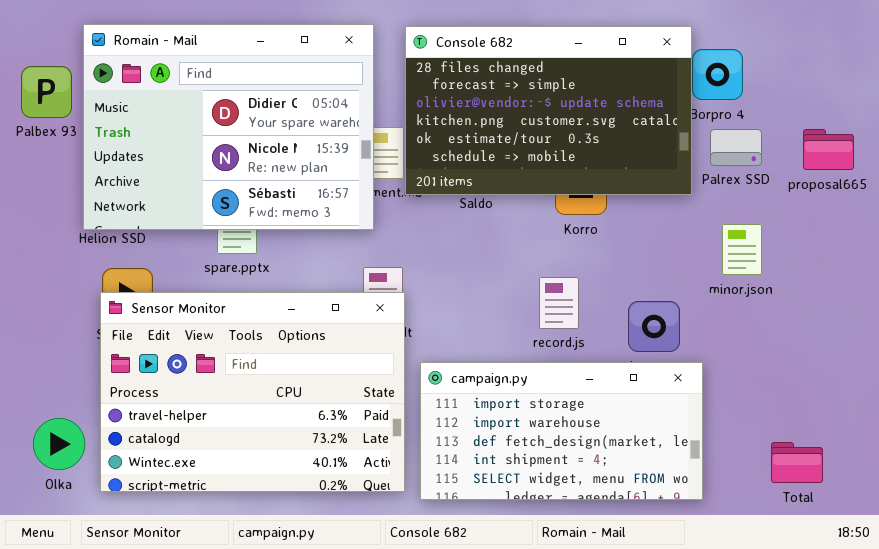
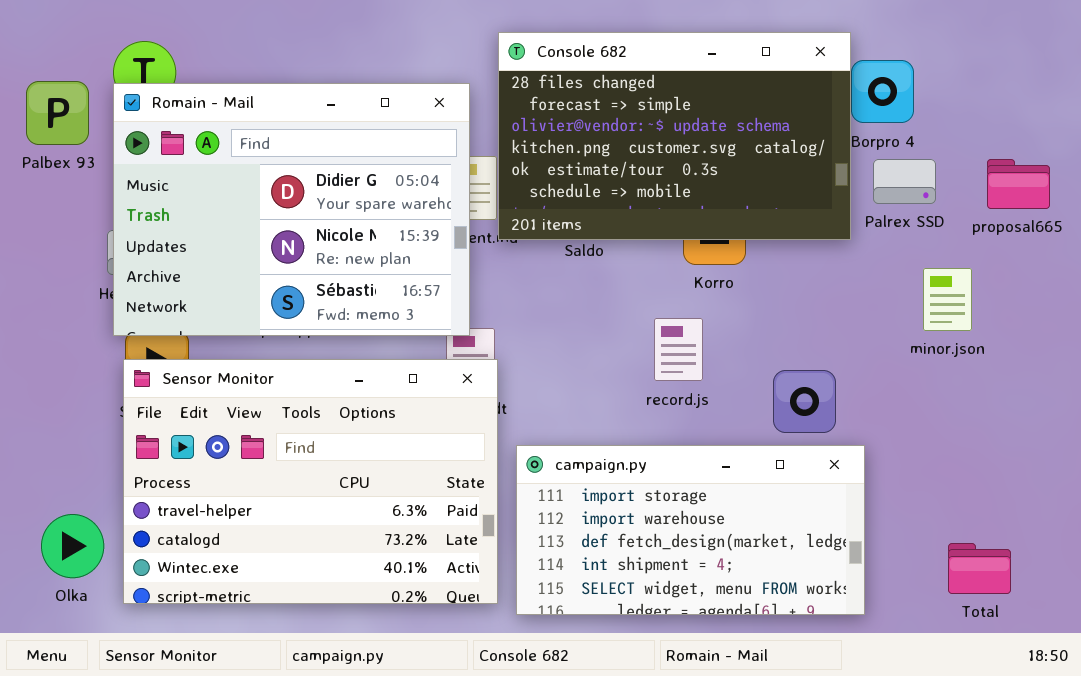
Romain - Mail: [83,24,374,230] -> [113,83,470,336], moved
minor.json: [722,224,762,275] -> [923,268,972,331], moved
record.js: [539,277,579,329] -> [654,318,703,381], moved

